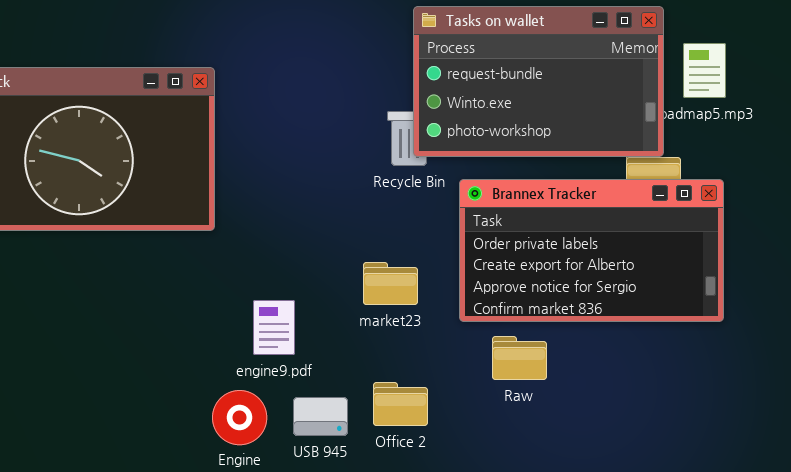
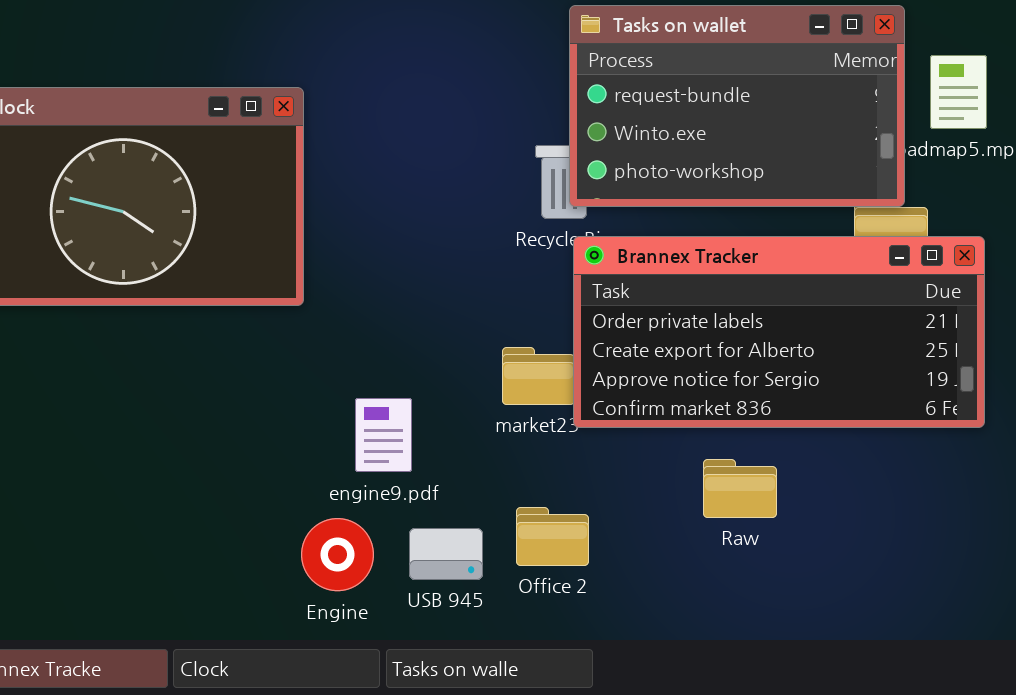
Brannex Tracker: [459,179,724,322] -> [573,236,985,428], resized
Raw: [492,336,547,380] -> [703,459,777,518], moved

